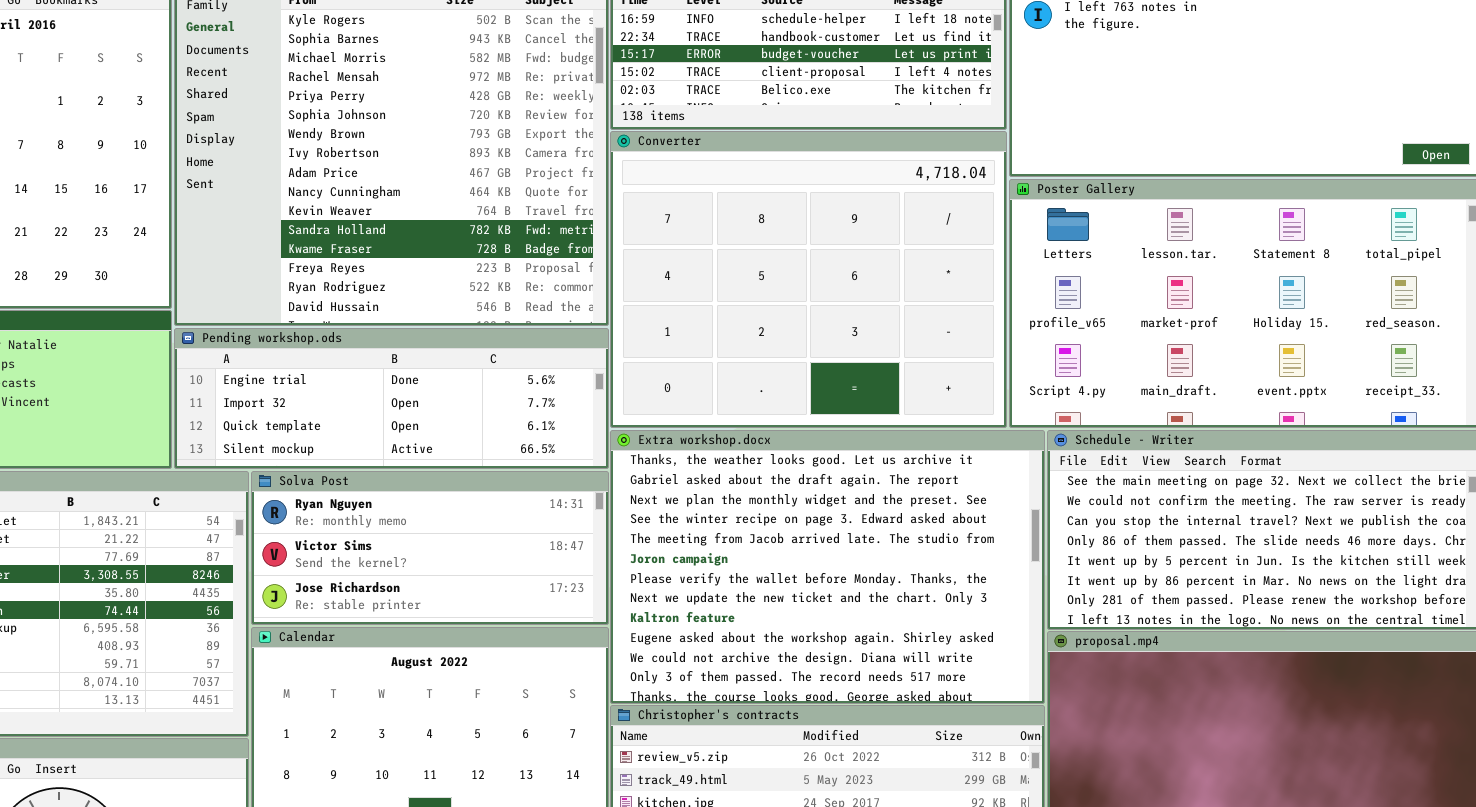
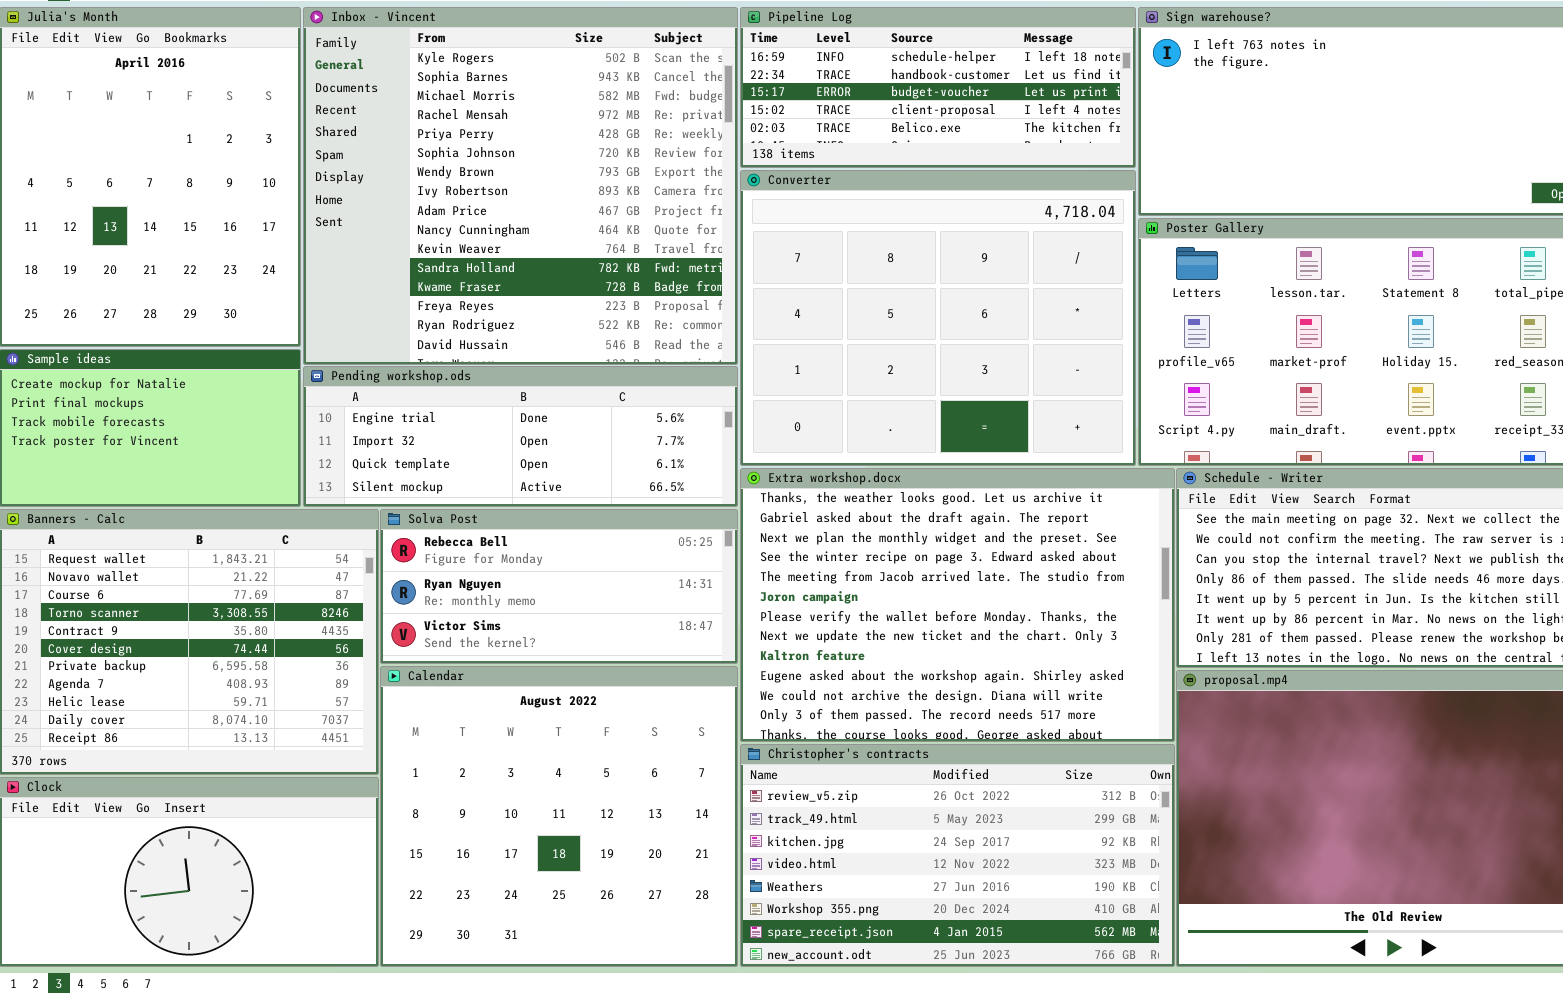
Solva Post: [251,471,609,625] -> [380,509,738,664], scrolled up 1 row

